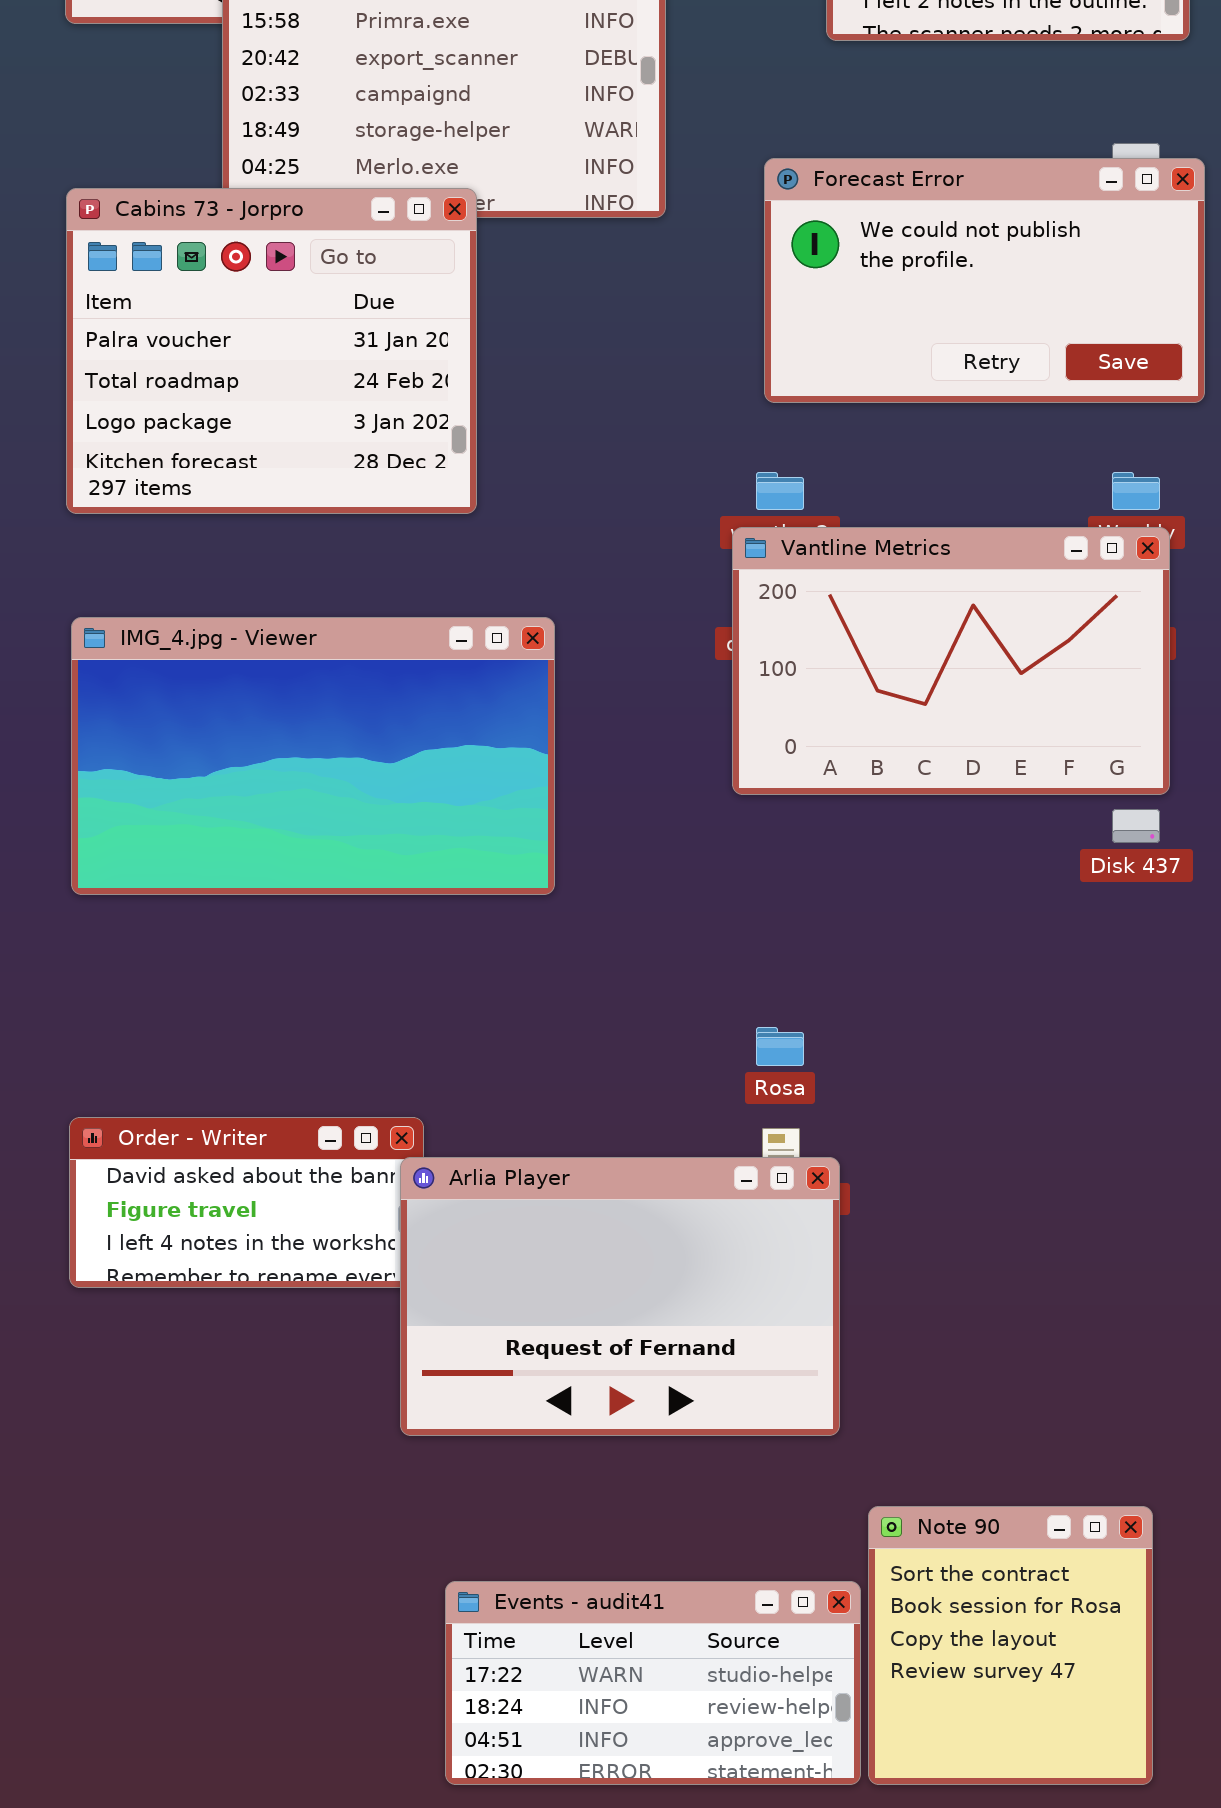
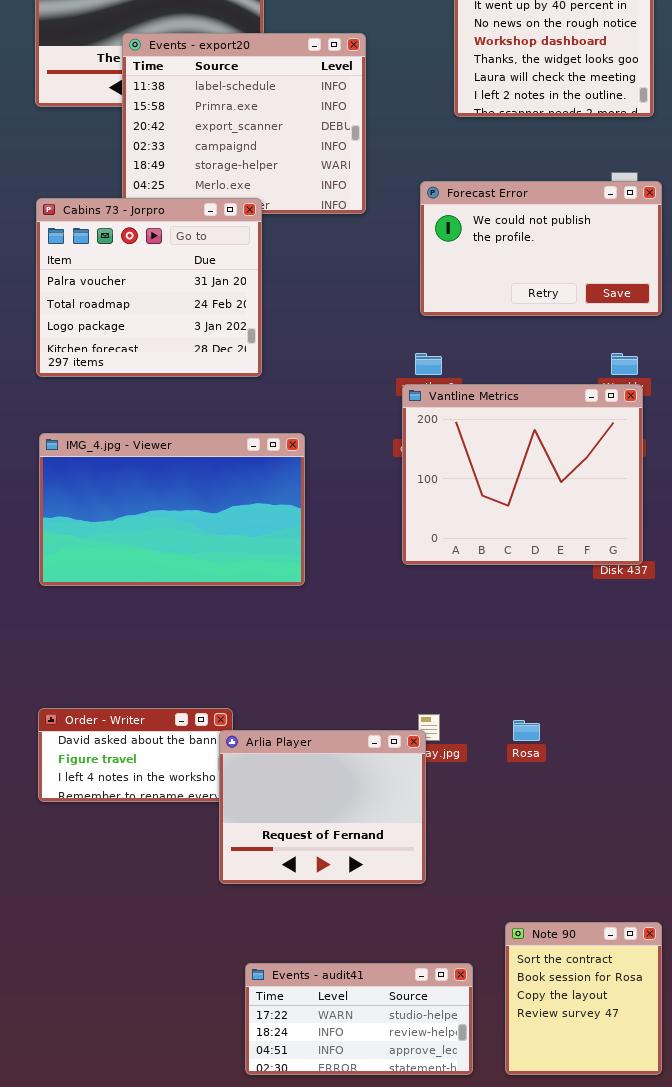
Vantline Metrics: [732,527,1170,795] -> [402,384,643,565], resized
Rosa: [756,1027,804,1066] -> [513,720,540,741], moved
Arlia Player: [400,1157,840,1436] -> [219,730,426,884], resized
Note 90: [868,1506,1153,1785] -> [505,922,662,1075], moved

